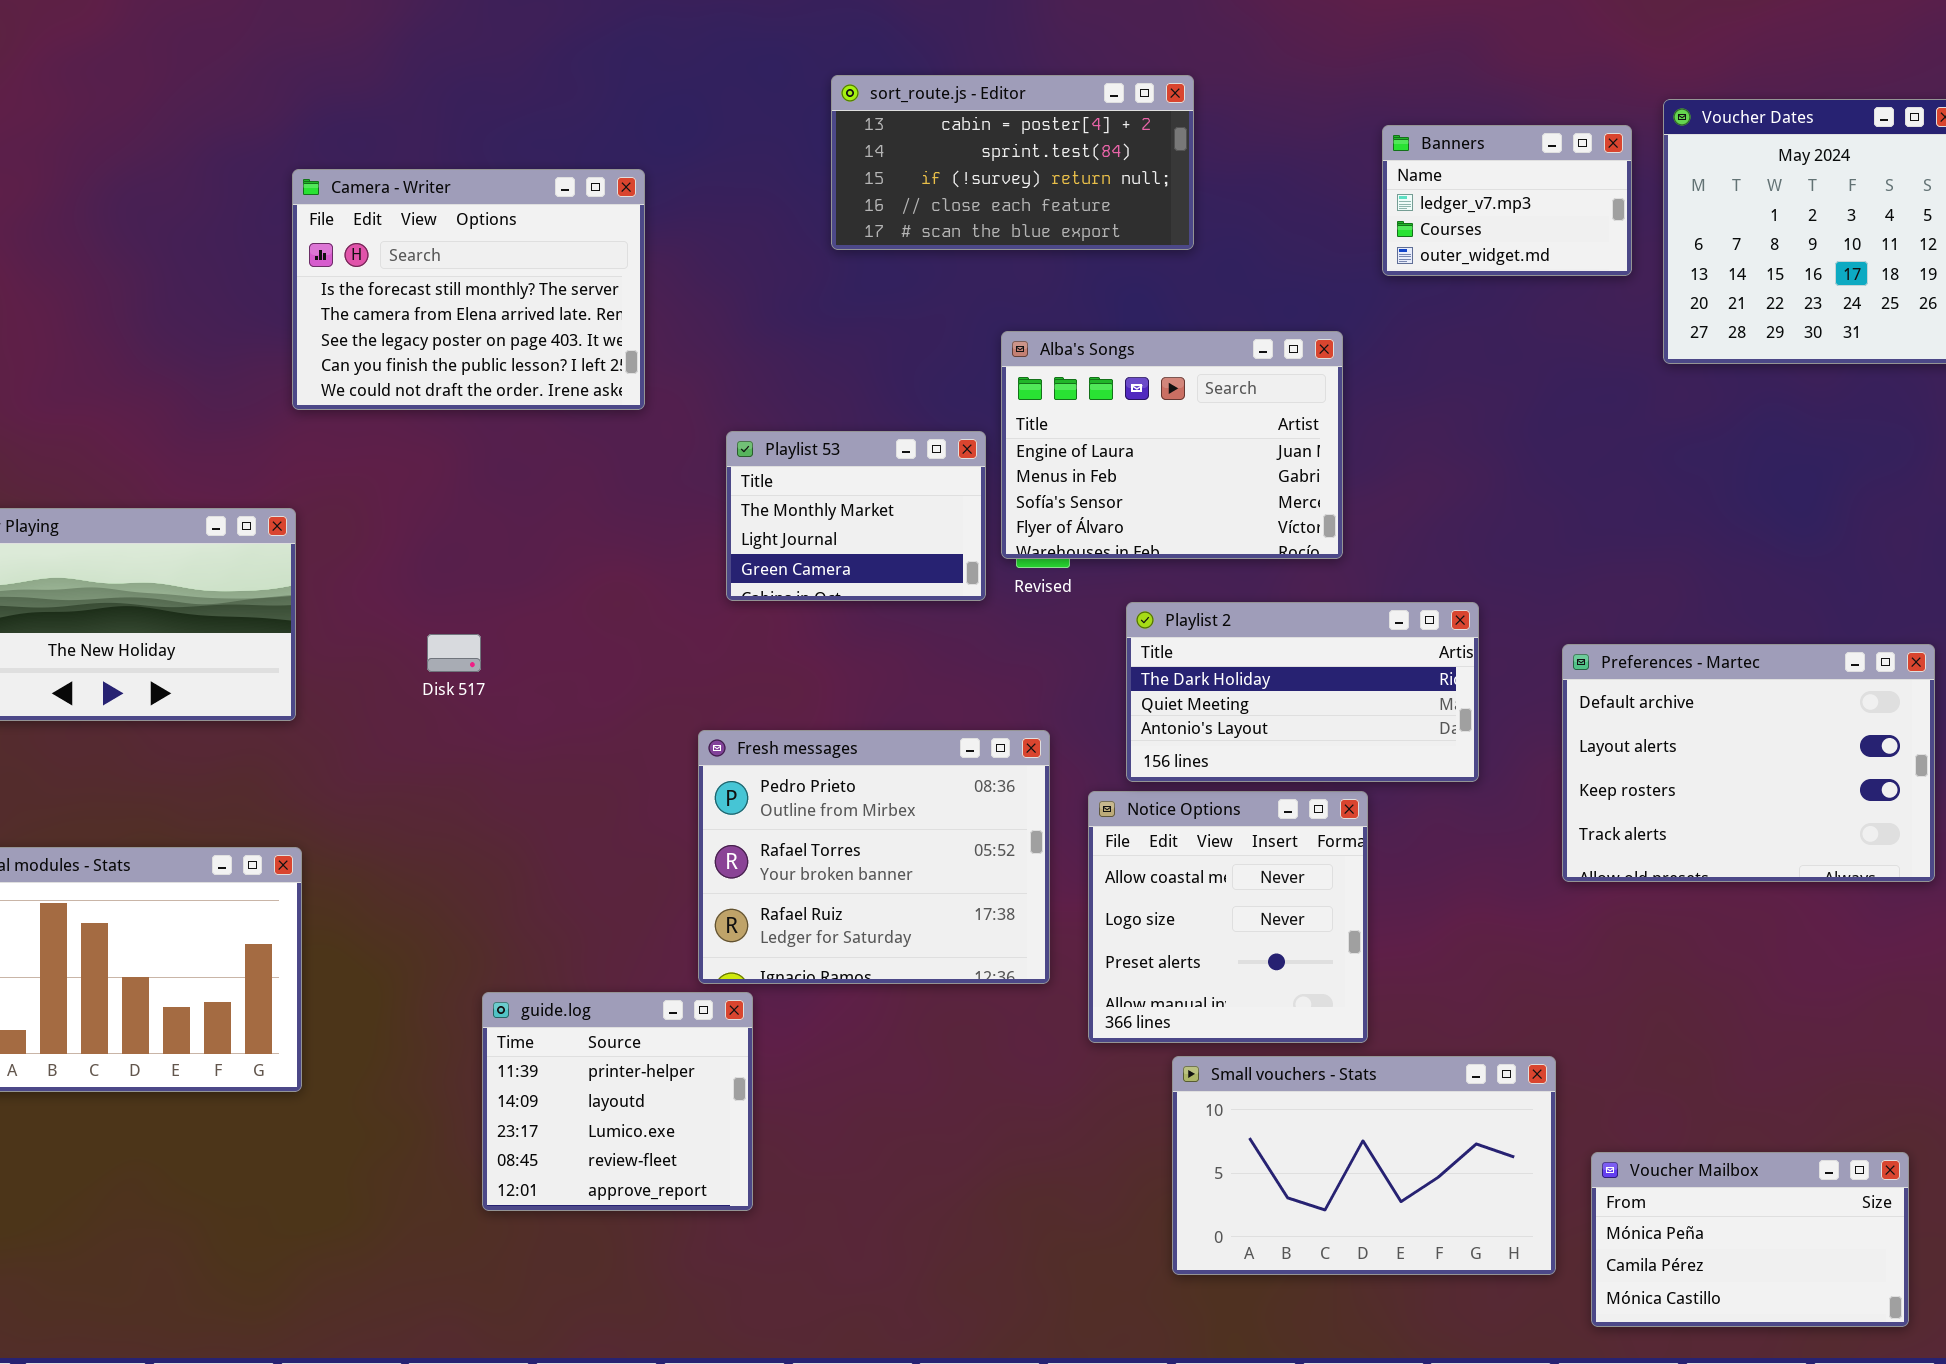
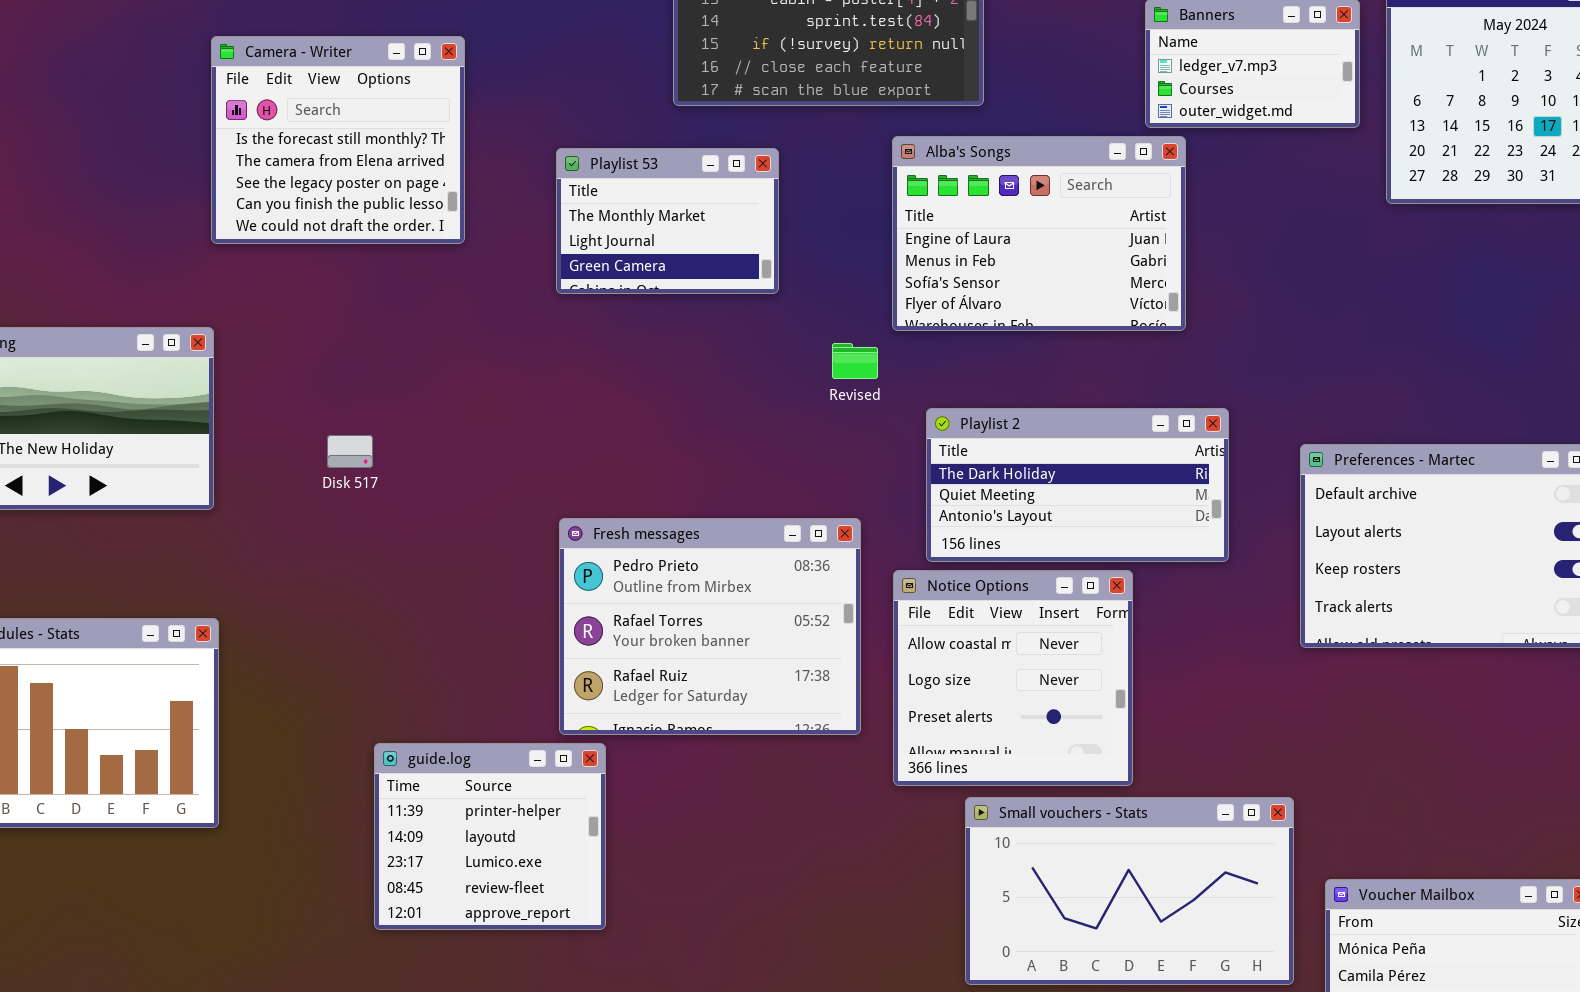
Camera - Writer: [292,169,645,410] -> [211,36,465,244], resized
Alba's Songs: [1001,331,1343,559] -> [892,136,1186,331], moved
Playlist 53: [726,431,986,601] -> [556,148,779,294], moved

